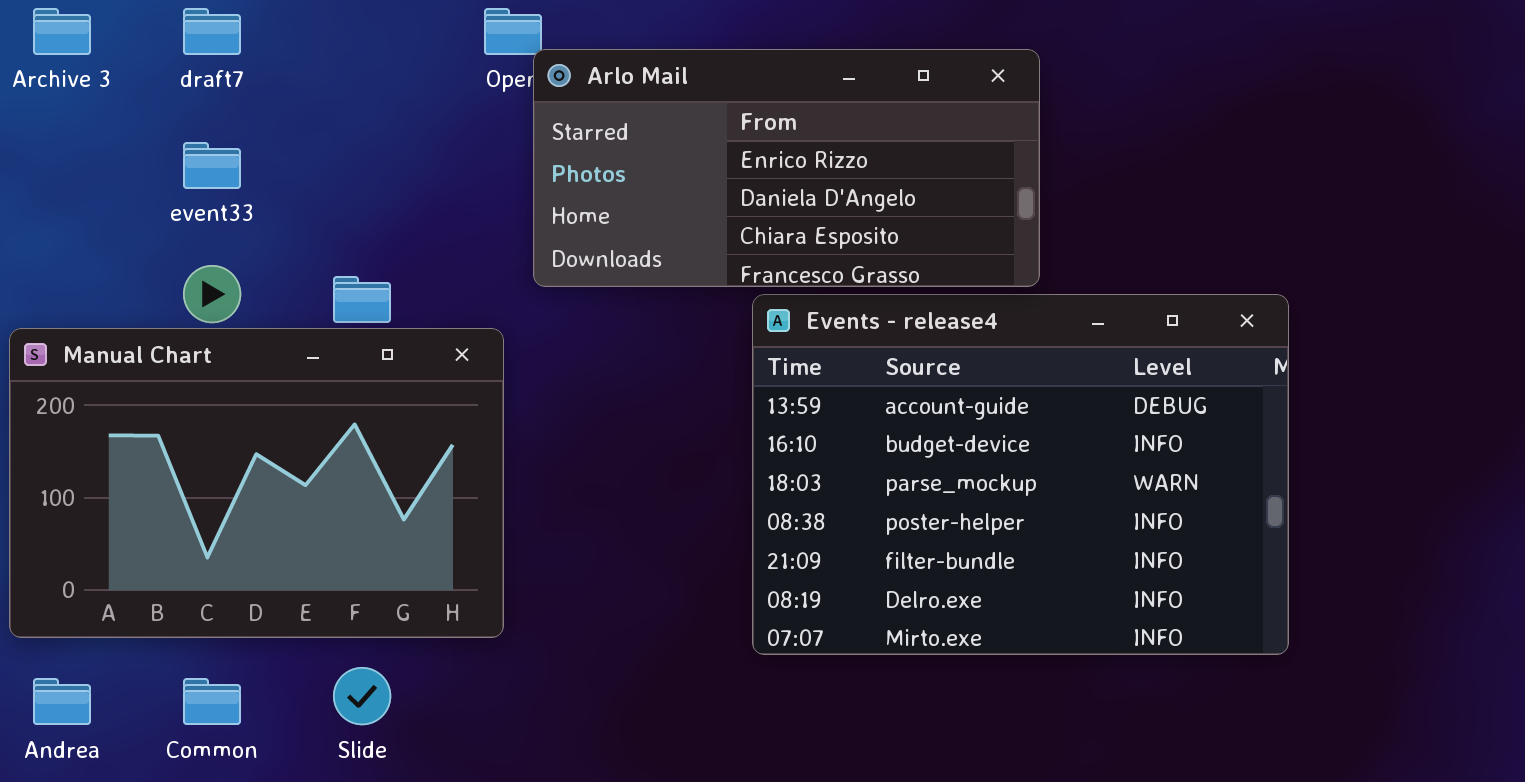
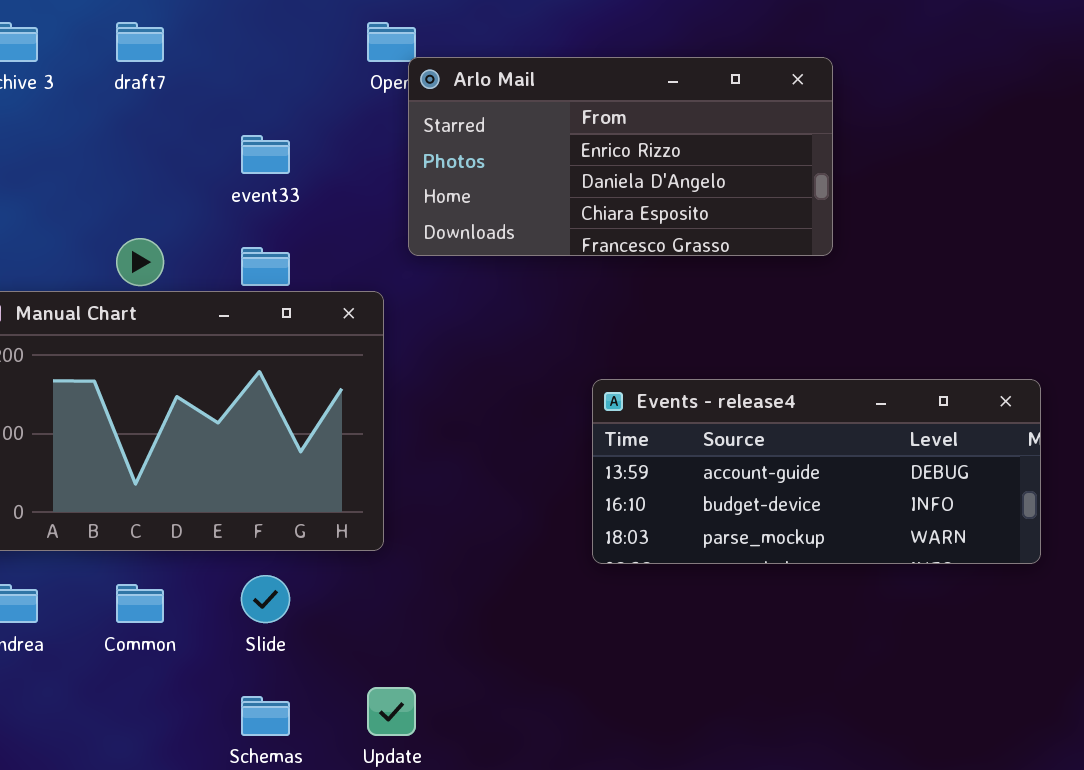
event33: [183,142,241,189] -> [241,135,290,174], moved
Events - release4: [752,294,1289,655] -> [592,379,1041,564], resized

